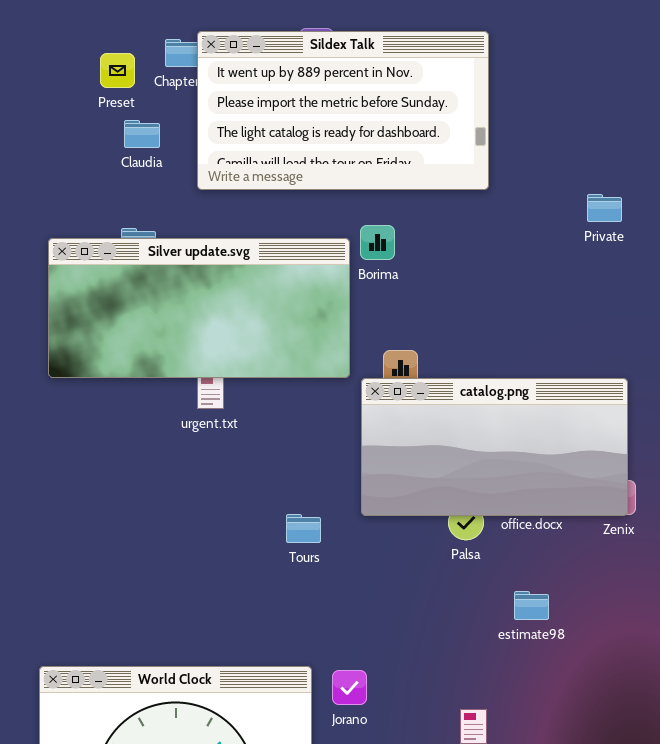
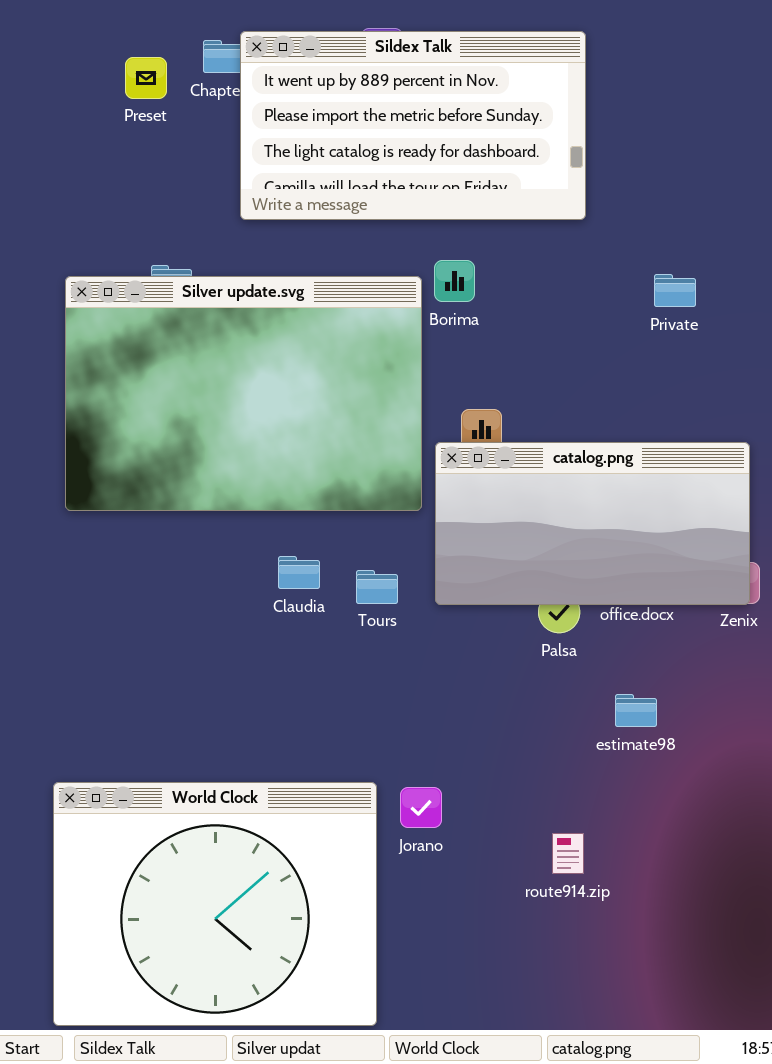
Claudia: [124,120,160,148] -> [278,556,320,589], moved
Private: [587,194,622,222] -> [654,274,696,307], moved
Silver update.svg: [48,238,350,378] -> [65,276,422,511], resized
Tours: [286,514,321,543] -> [356,570,398,604], moved

